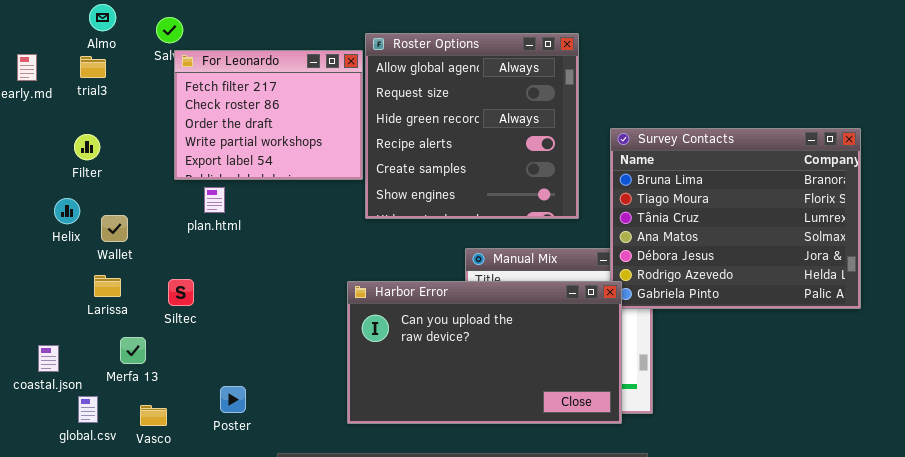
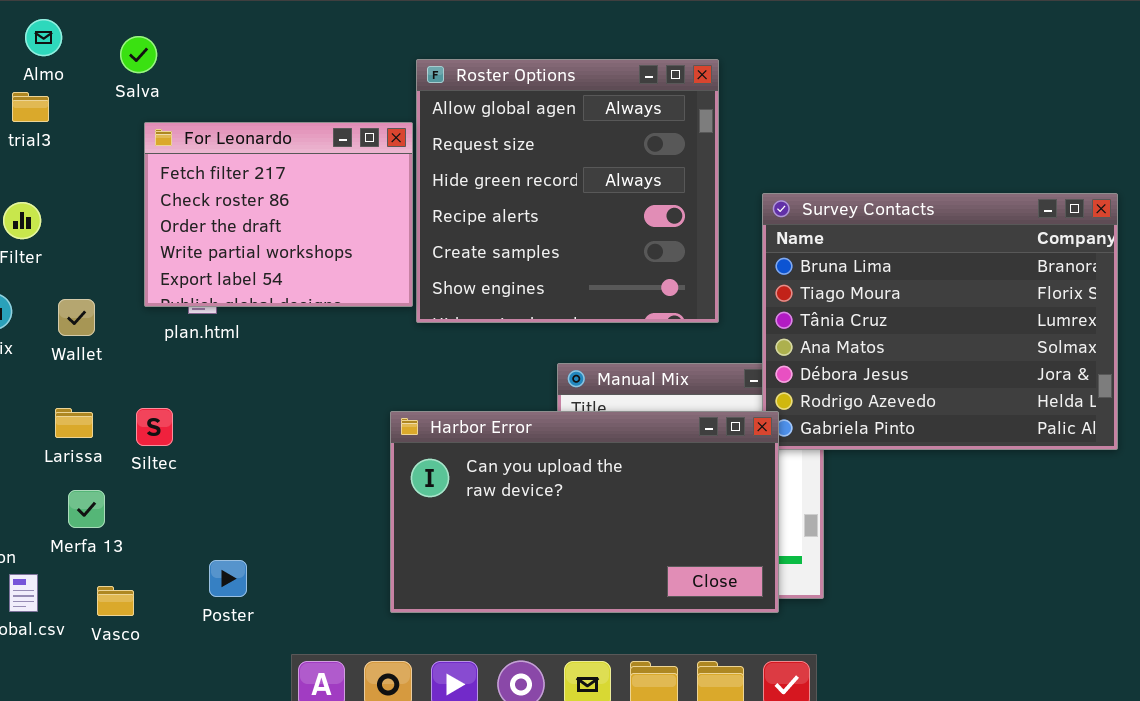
For Leonardo: [174,50,363,180] -> [144,122,413,307], moved
Wallet: [101,215,128,242] -> [58,299,95,336], moved
Larissa: [94,275,121,297] -> [55,408,93,438], moved

